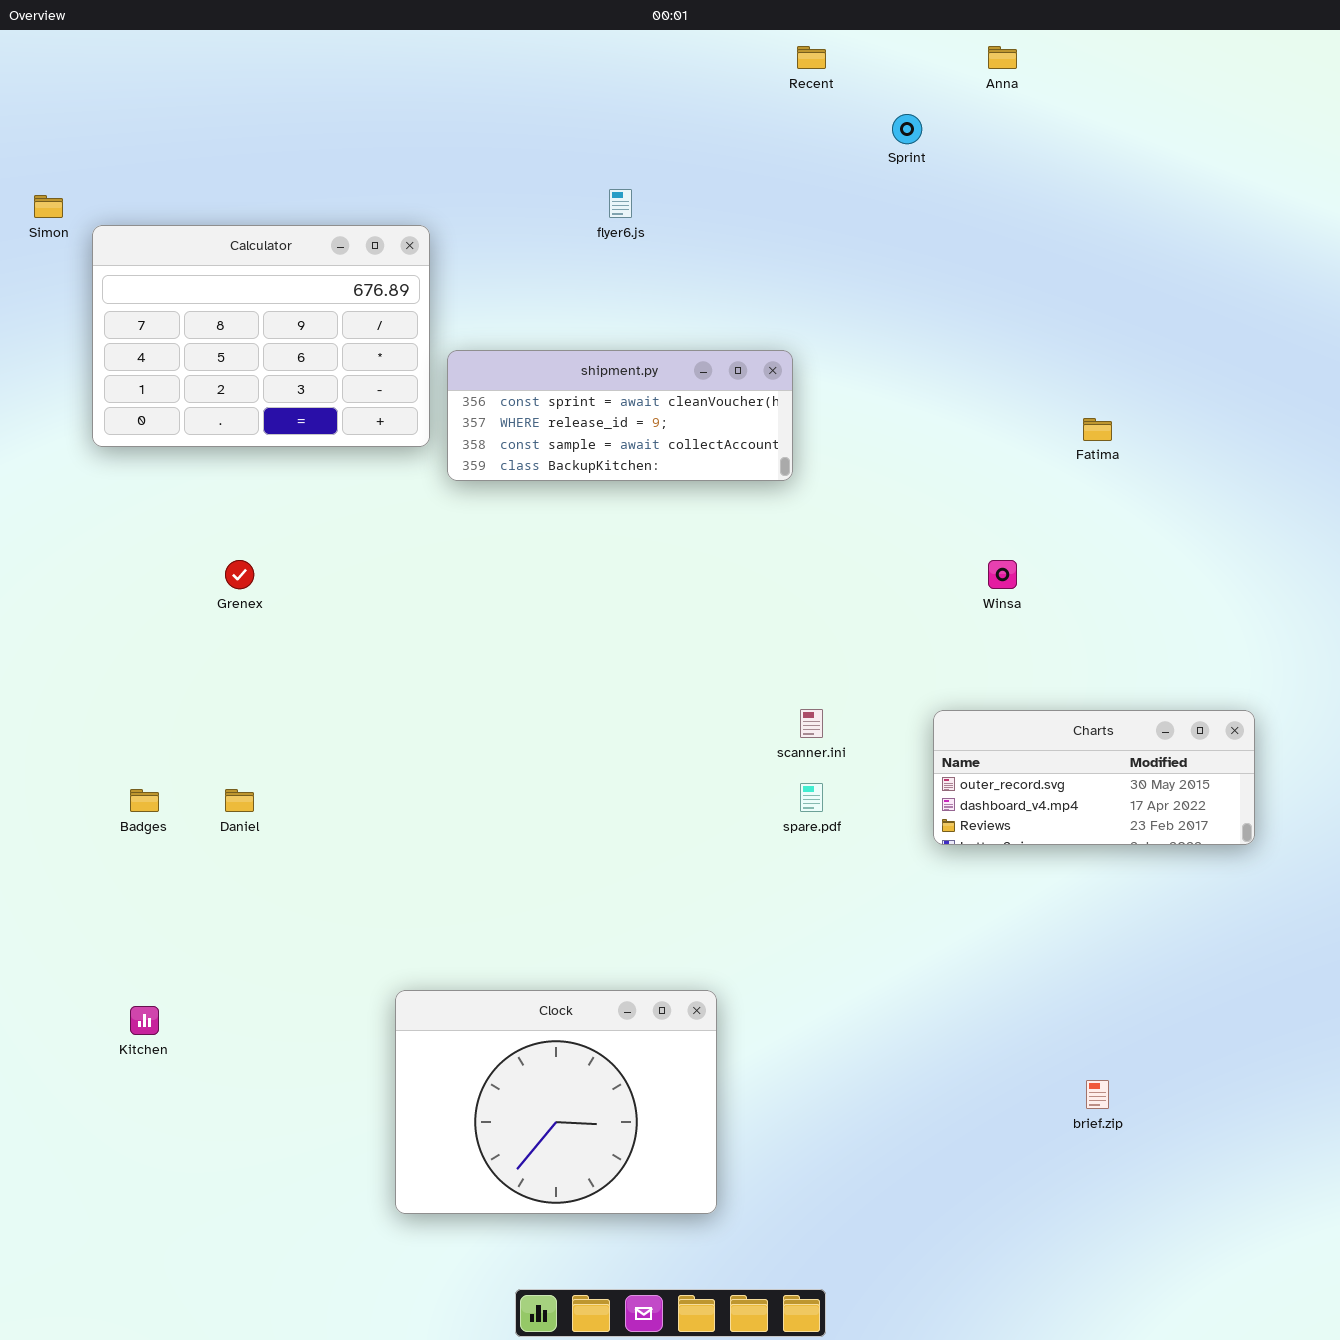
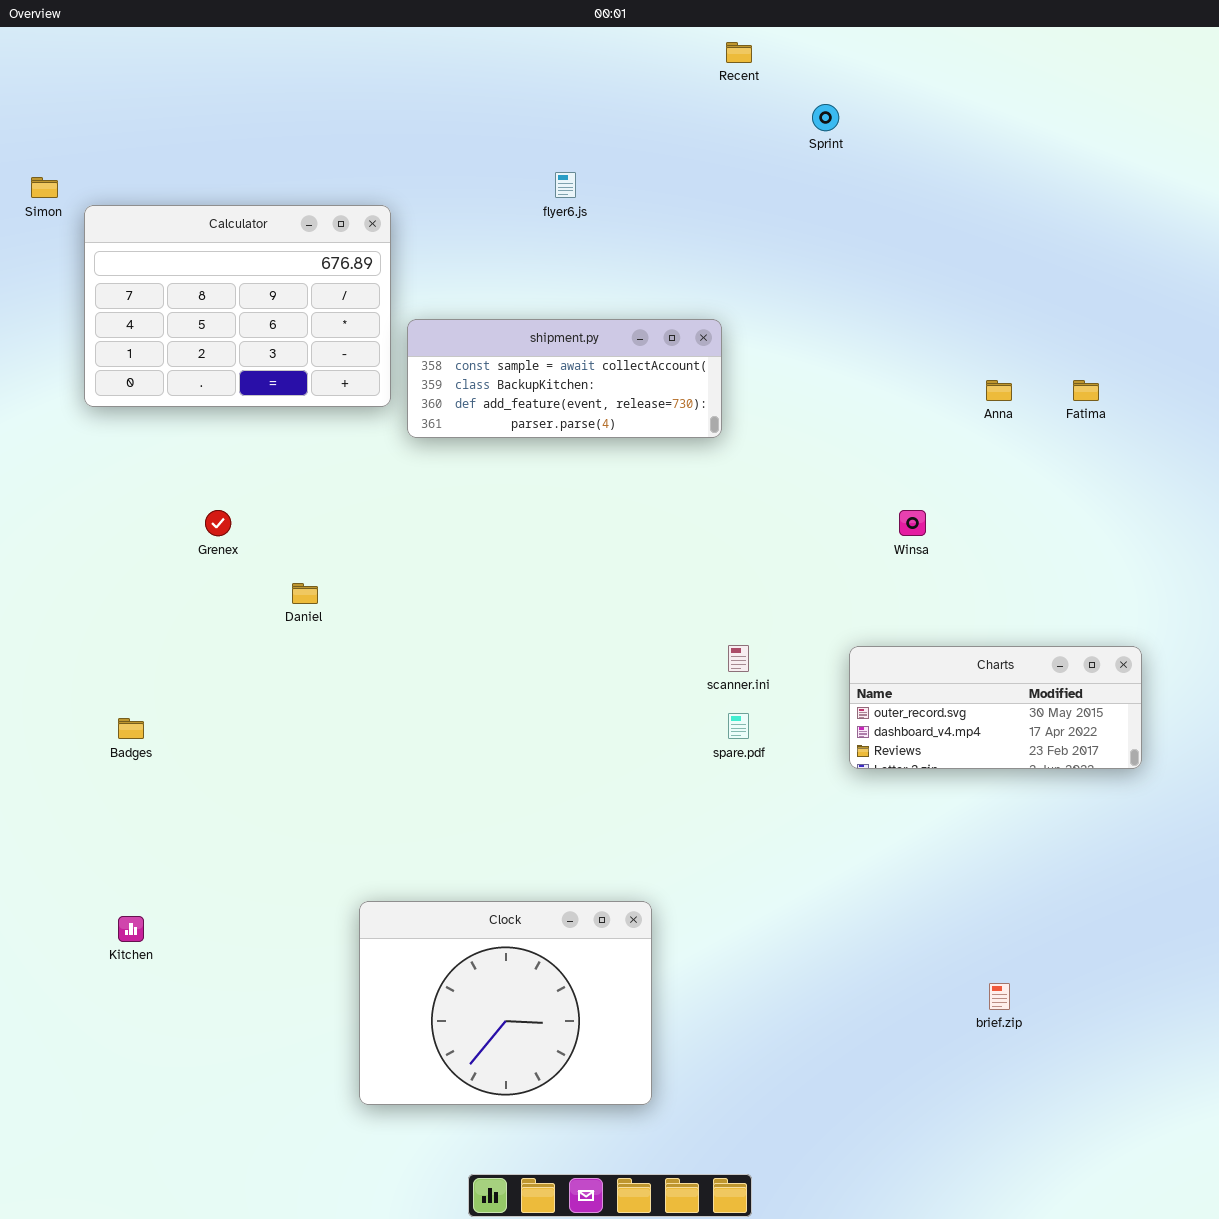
Anna: [988,46,1017,69] -> [986,380,1012,401], moved
shipment.py: [447,350,793,481] -> [407,319,722,438], scrolled down 2 rows
Fatima: [1083,418,1112,441] -> [1073,380,1099,401], moved
Daniel: [225,789,254,812] -> [292,583,318,604], moved

